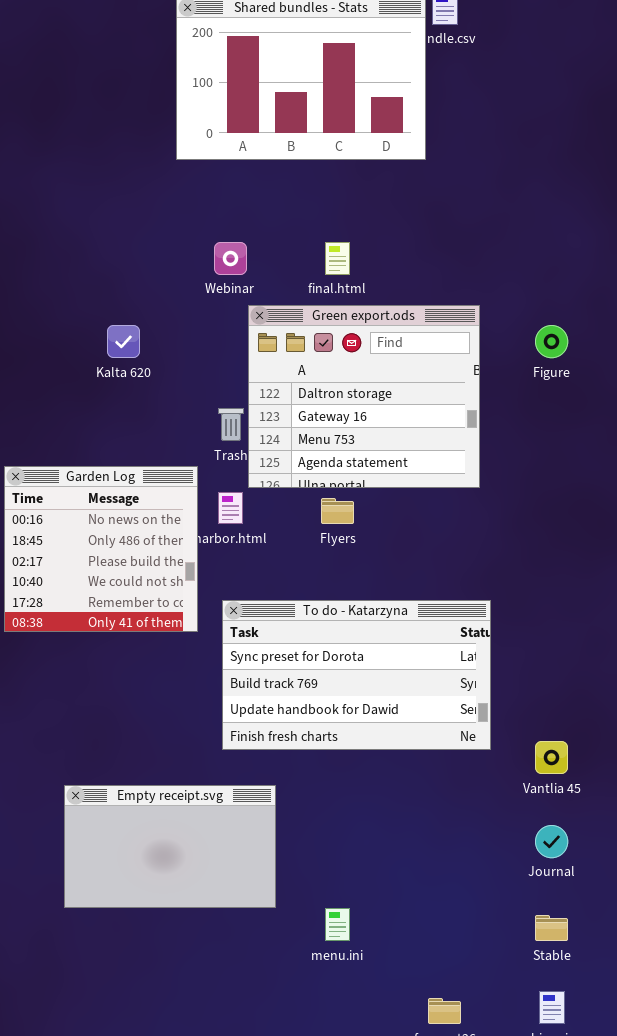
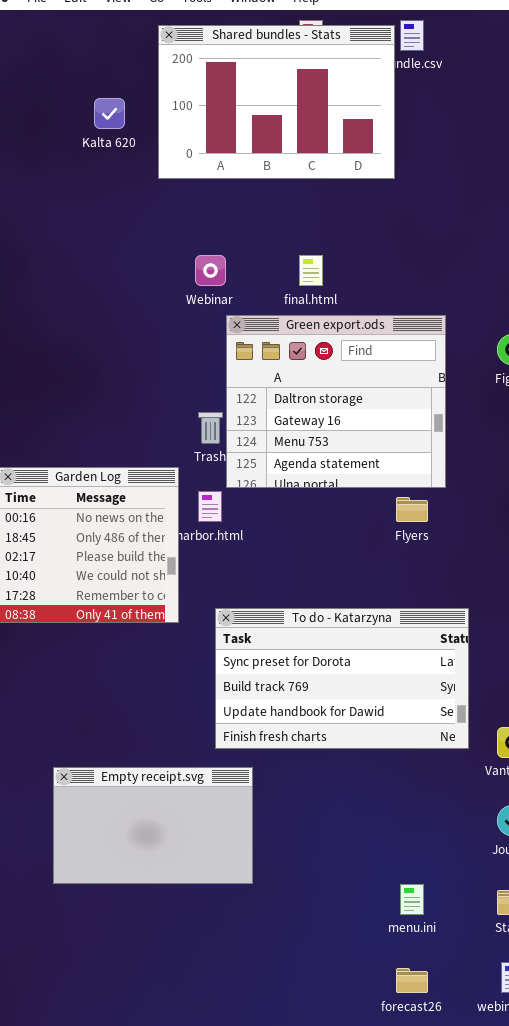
Kalta 620: [107,325,140,358] -> [94,98,125,129], moved
Flyers: [321,498,354,524] -> [396,497,428,522], moved
To do - Katarzyna: [222,600,491,750] -> [215,608,469,749], moved
menu.ini: [325,908,350,941] -> [400,884,424,915], moved

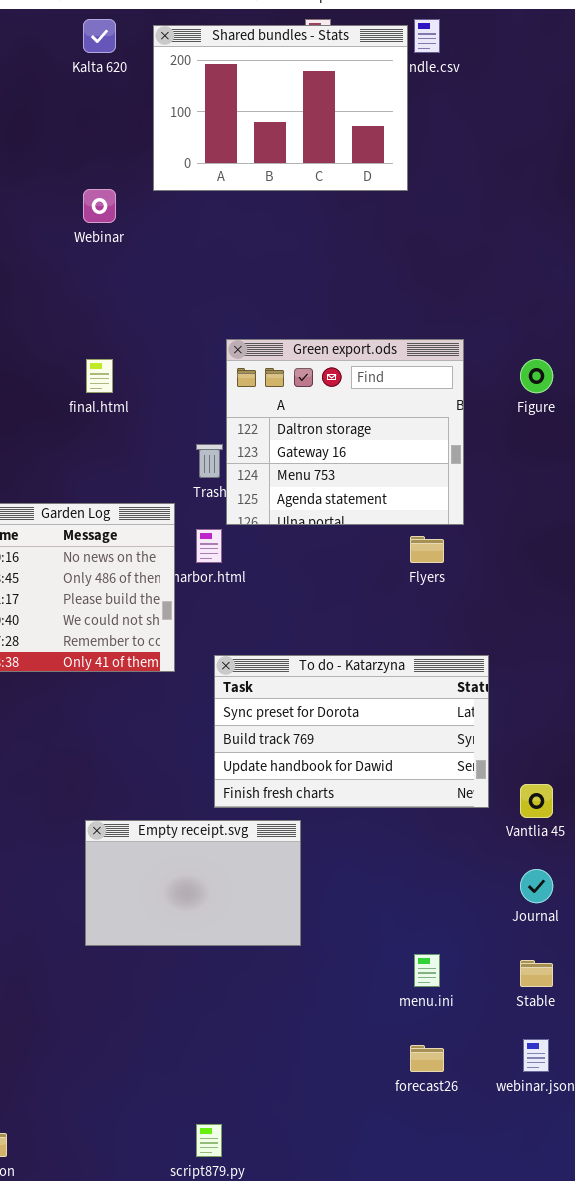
Kalta 620: [94,98,125,129] -> [83,19,116,53], moved
Webinar: [195,255,226,286] -> [83,189,116,223], moved
final.html: [299,255,323,286] -> [86,359,113,393], moved
Empty receipt.svg: [53,767,253,884] -> [85,820,301,946], moved

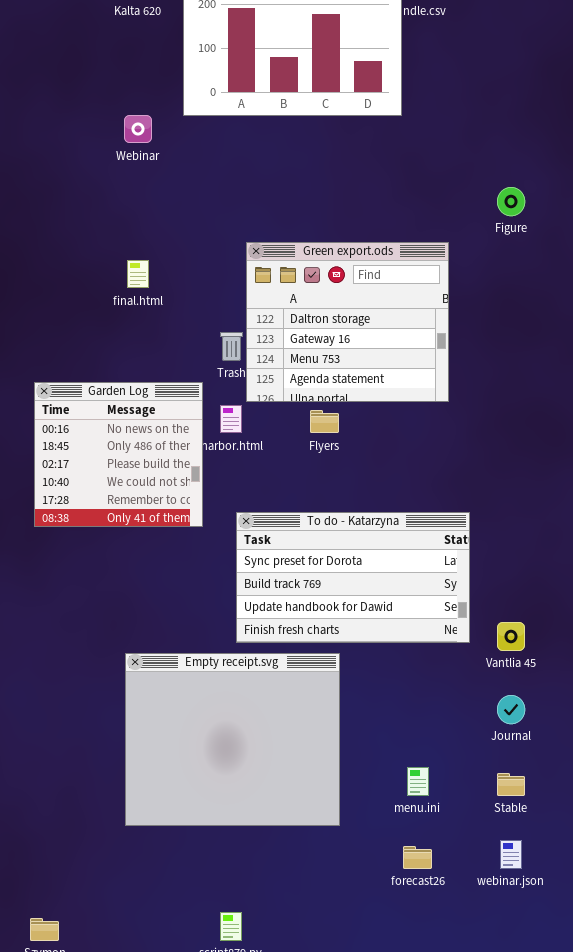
Figure: [520,359,553,393] -> [497,187,525,216], moved
Flyers: [410,536,444,563] -> [310,410,339,433], moved
Empty receipt.svg: [85,820,301,946] -> [125,653,340,826], resized

